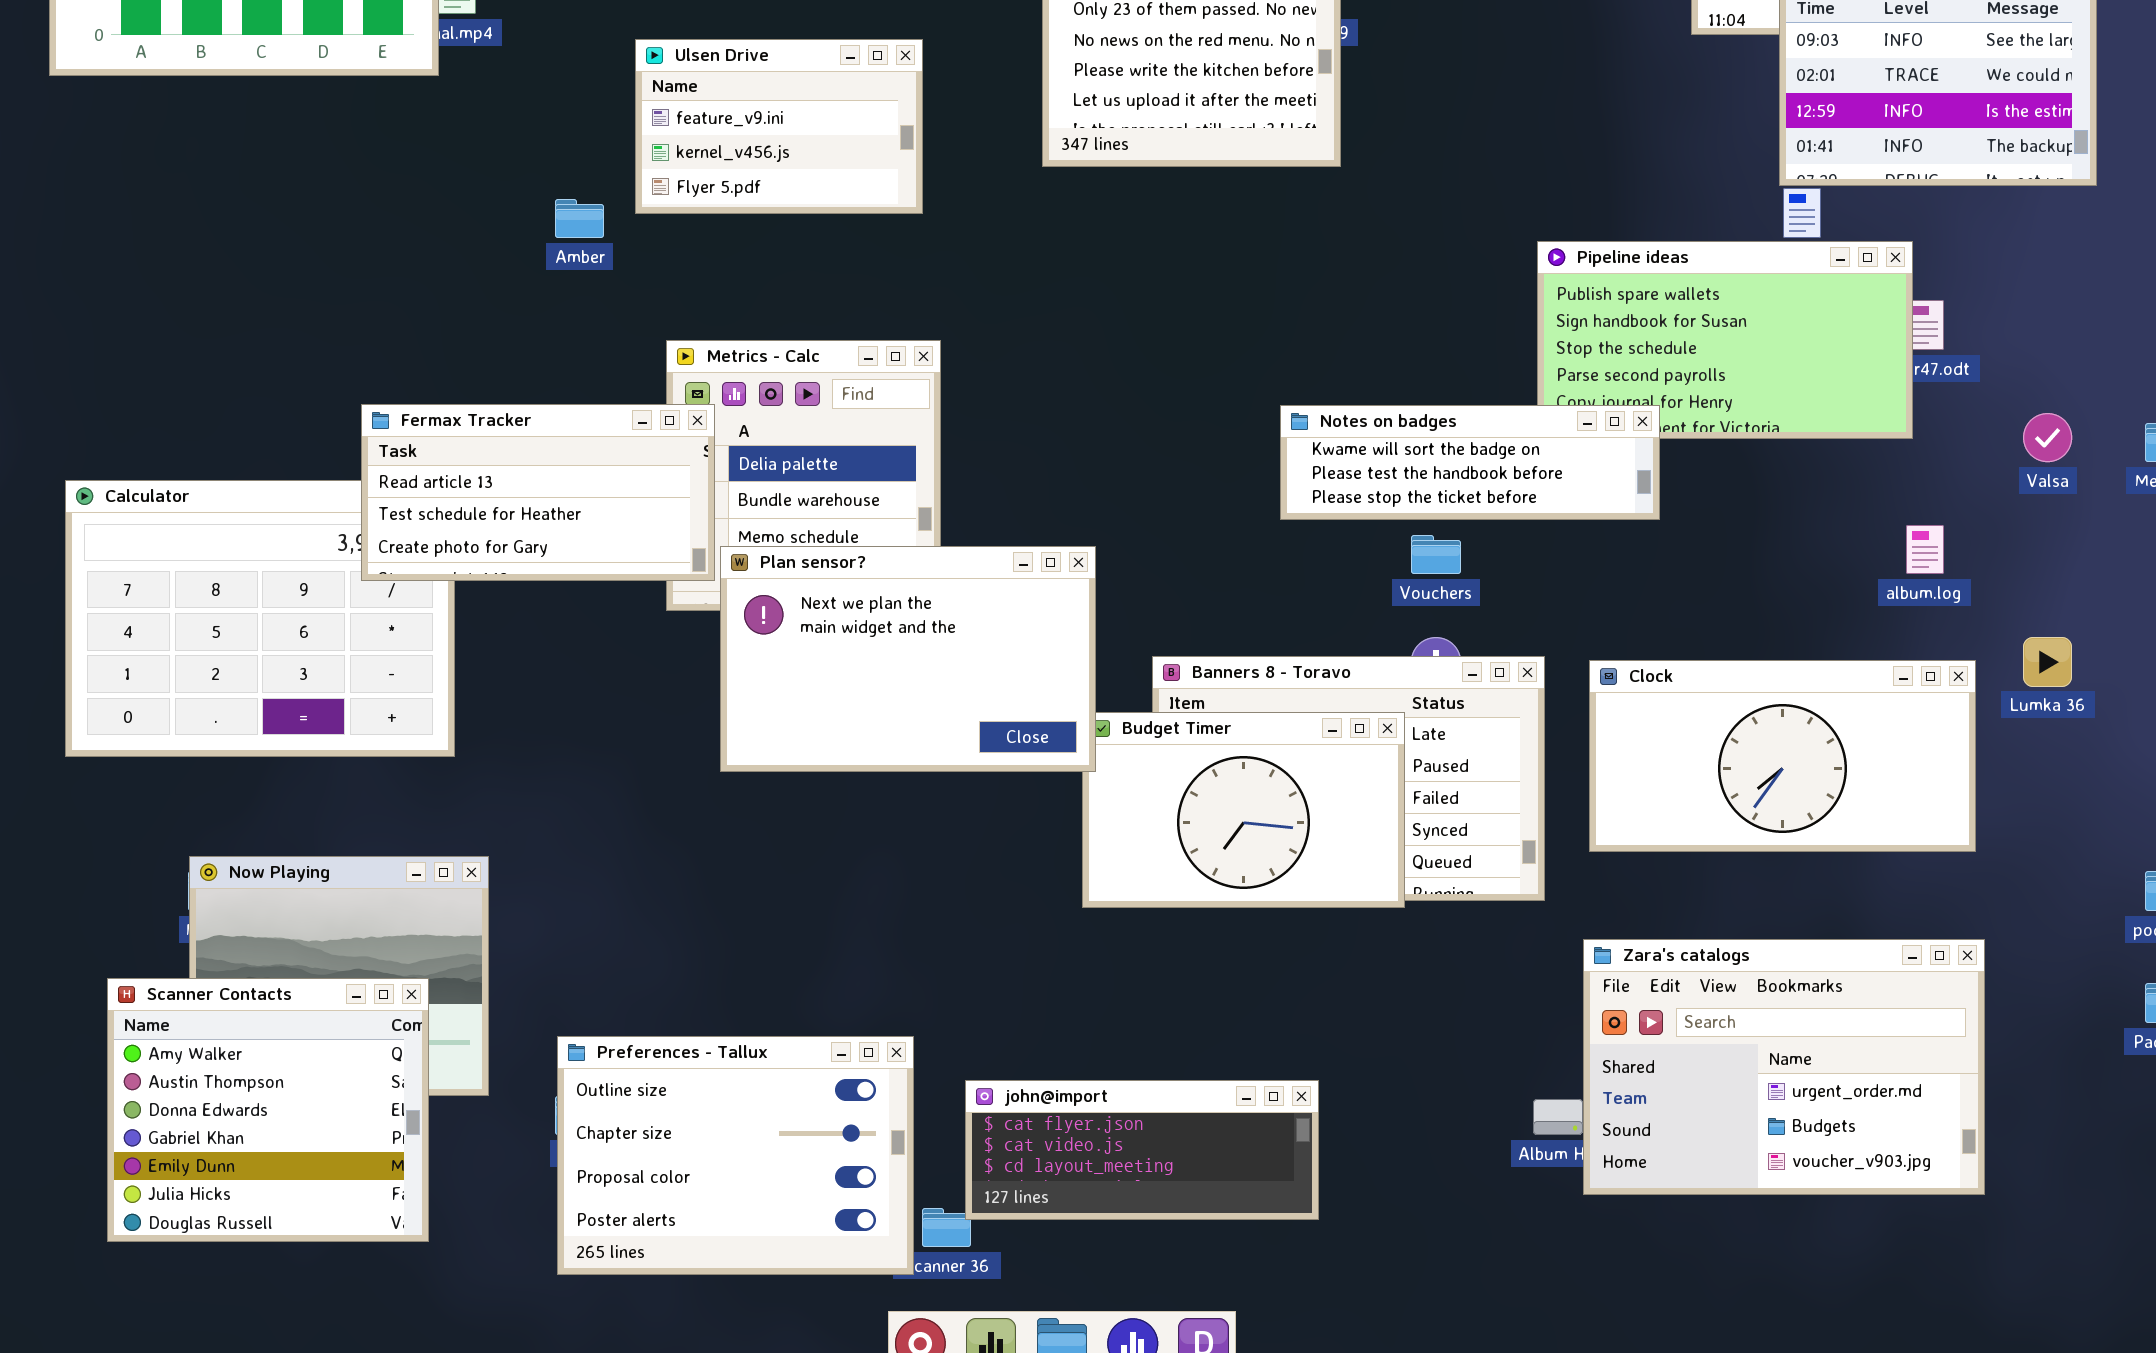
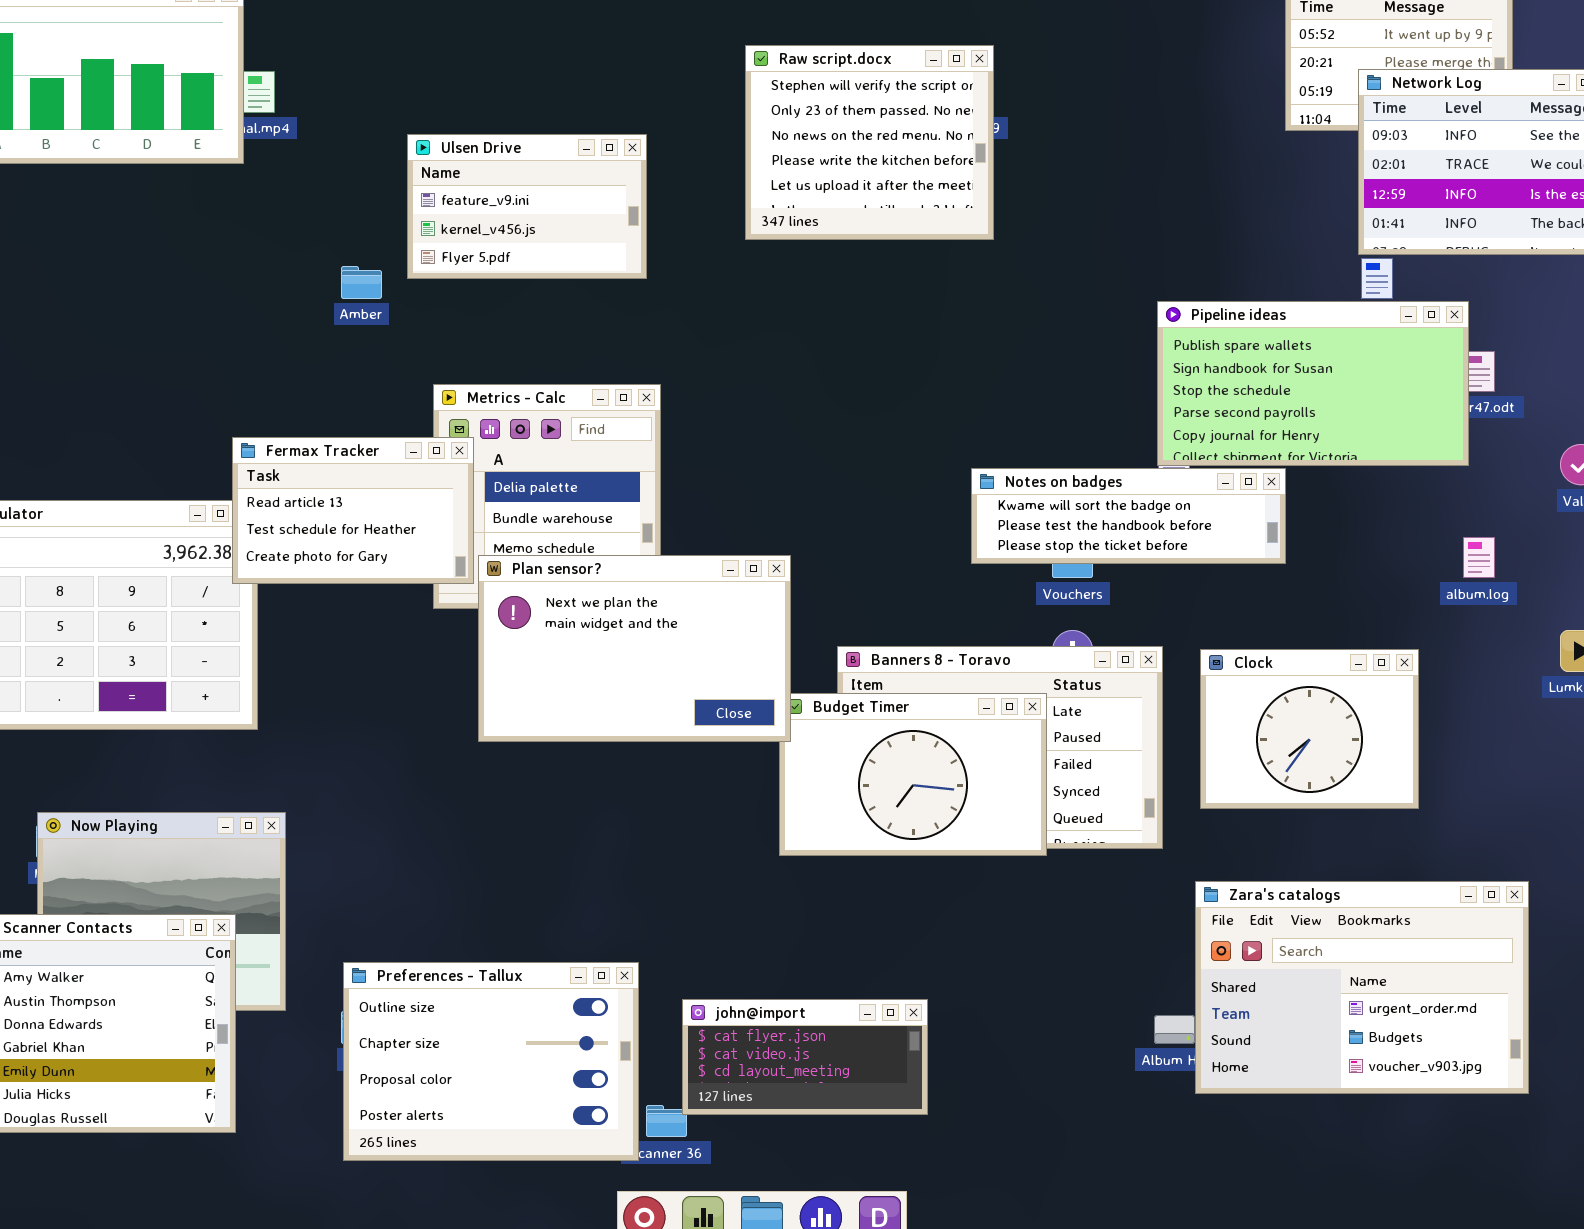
Fermax Tracker: [361,404,715,581] -> [232,437,474,584], resized
Notes on badges: [1280,405,1660,520] -> [971,468,1286,564], moved
Clock: [1589,660,1976,852] -> [1200,649,1419,809], resized
john@import: [965,1080,1319,1220] -> [682,999,928,1115], resized

